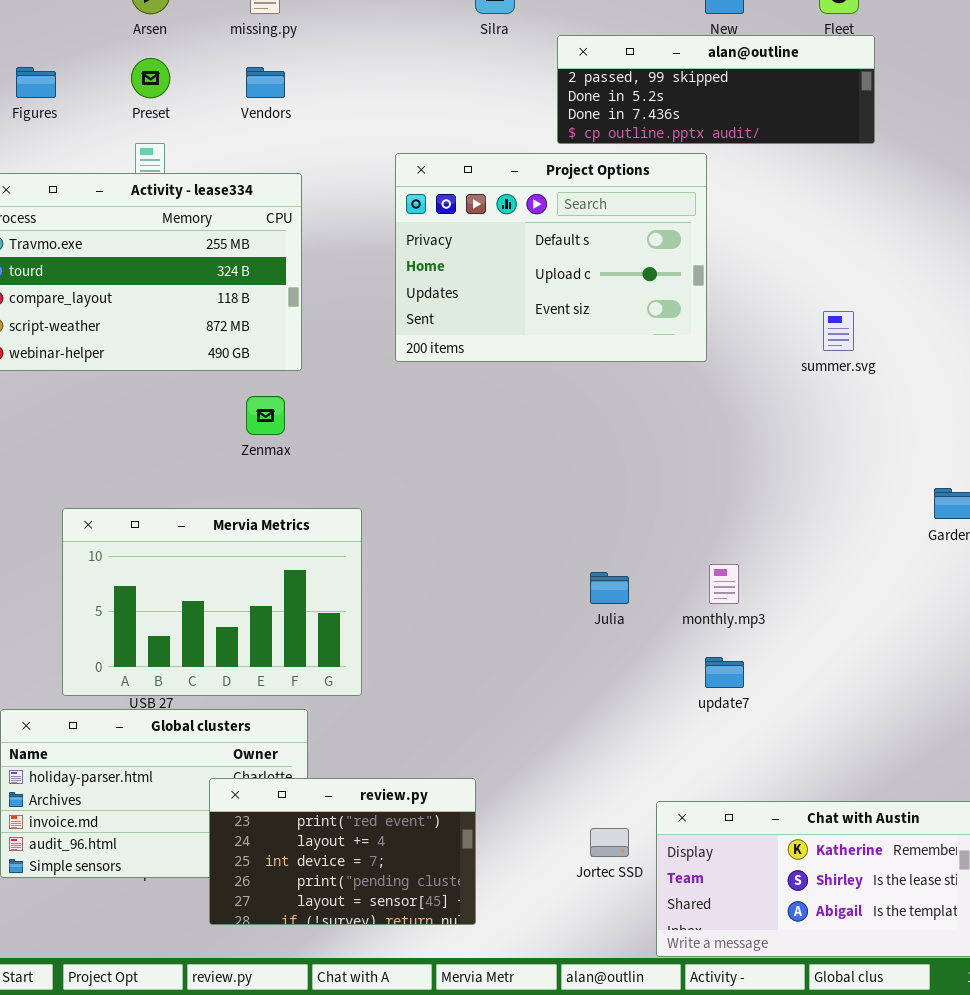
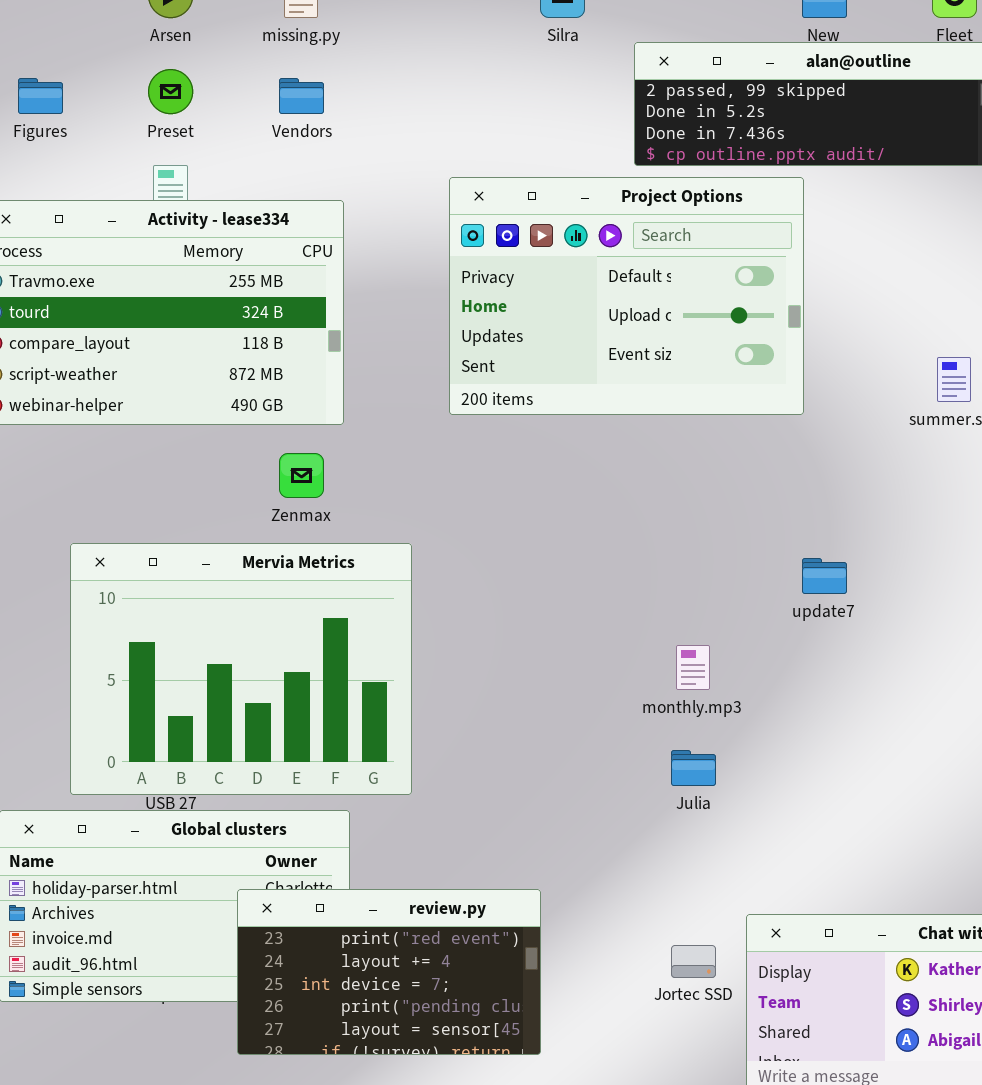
Mervia Metrics: [62,508,362,696] -> [70,543,412,795], resized
monthly.mp3: [709,564,739,604] -> [676,645,710,690], moved
Julia: [590,572,629,604] -> [671,750,716,786], moved
update7: [705,657,744,688] -> [802,558,847,594], moved

